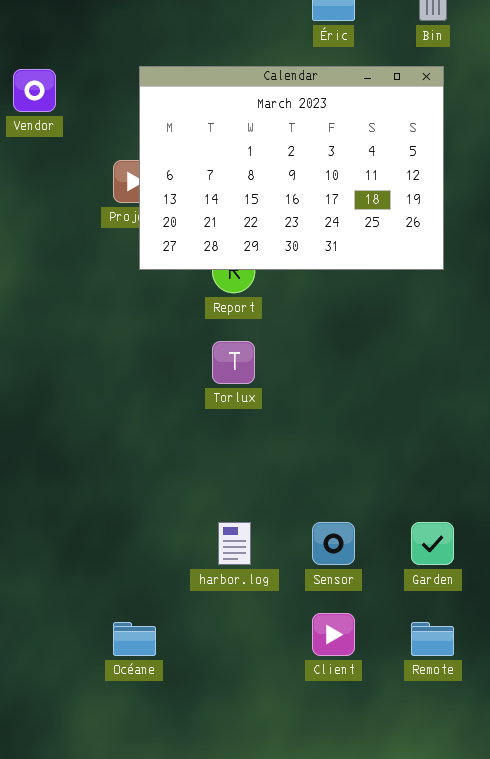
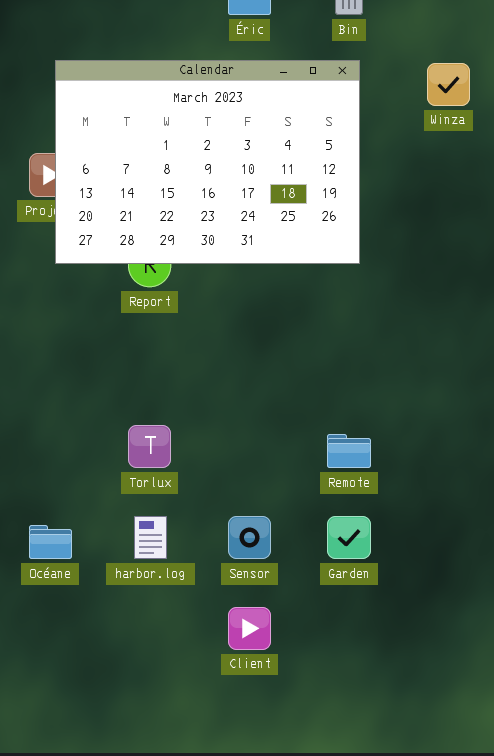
Torlux: [212,341,255,384] -> [128,425,171,468], moved
Océane: [113,622,156,656] -> [29,525,72,559], moved
Remote: [411,622,454,656] -> [327,434,371,468], moved

